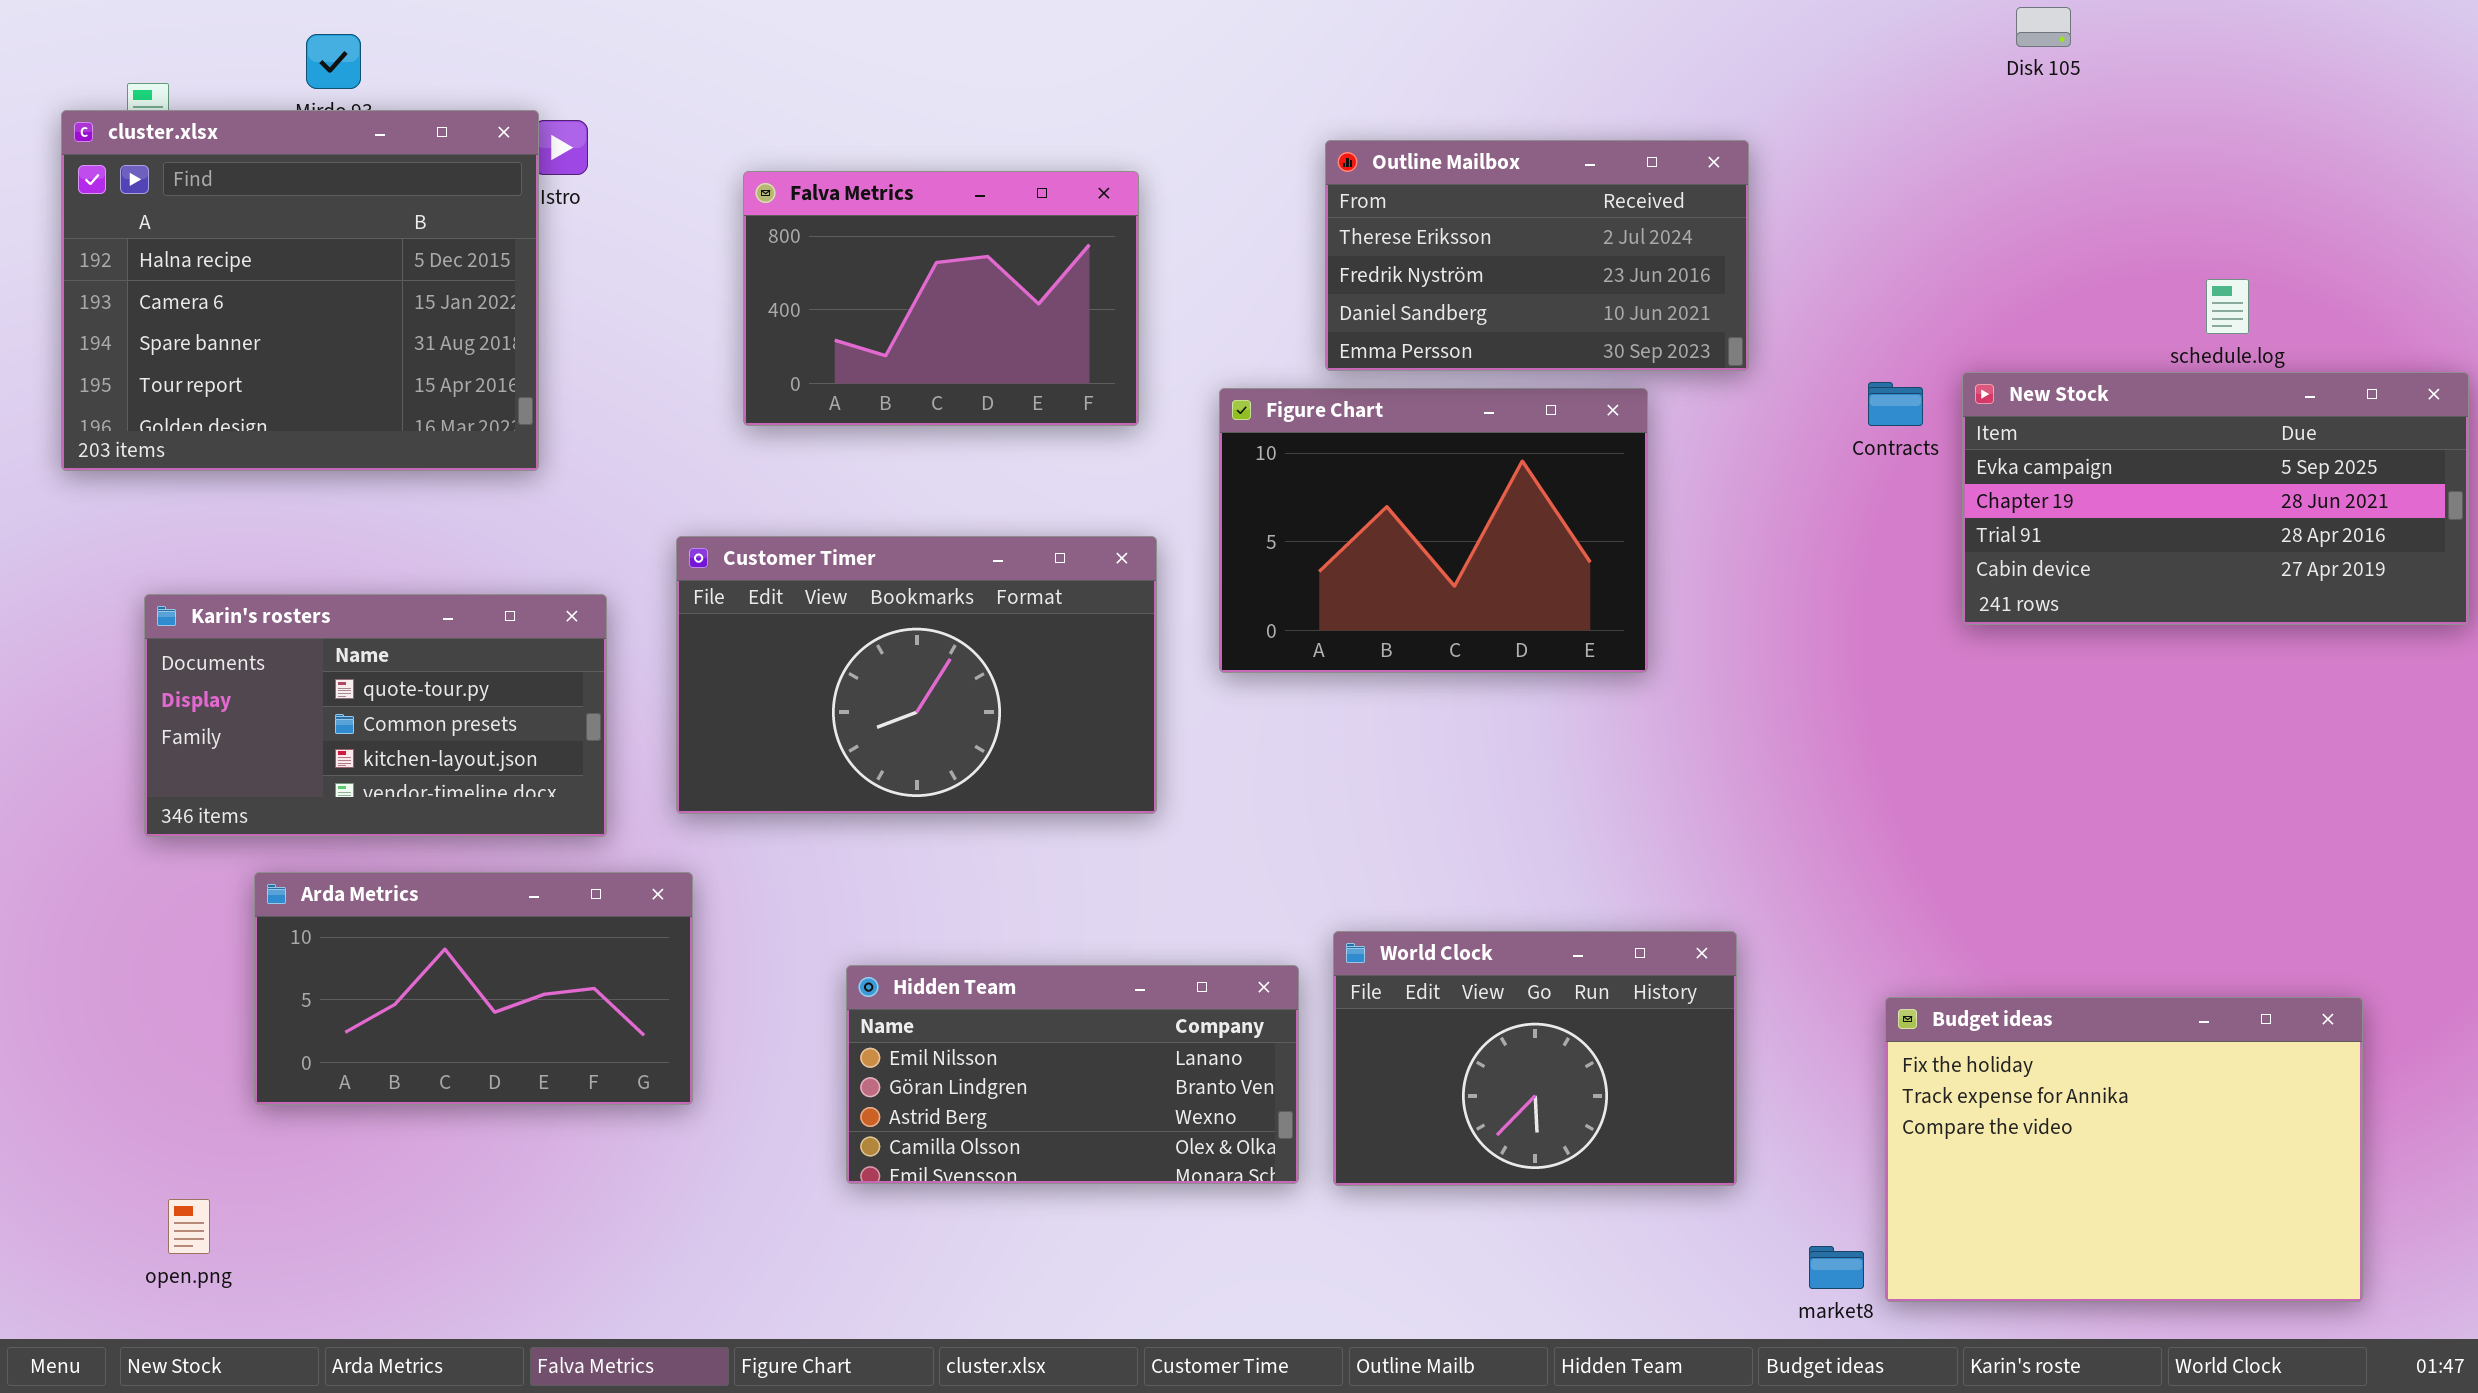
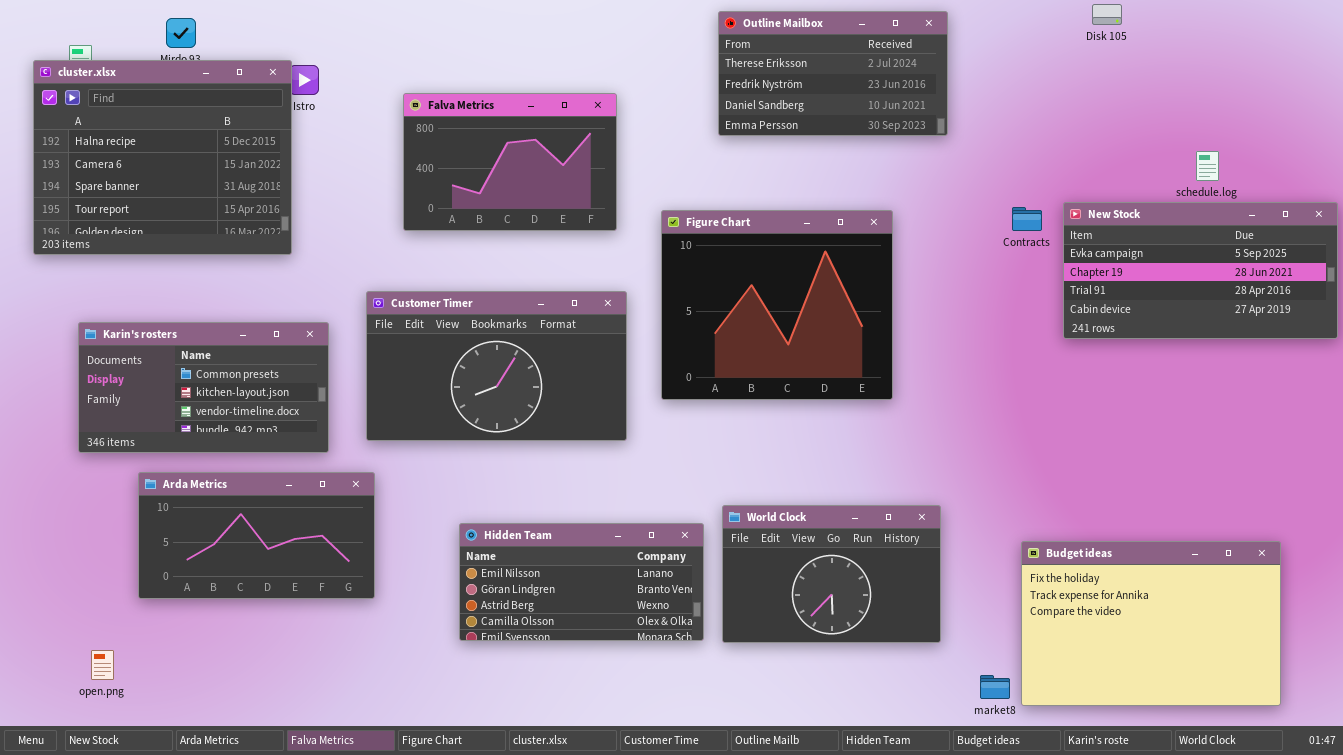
Outline Mailbox: [1325,140,1749,371] -> [718,11,948,136], moved
Figure Chart: [1219,388,1648,673] -> [661,210,893,400], resized
Karin's rosters: [144,594,607,837] -> [78,322,329,453], scrolled down 1 row

